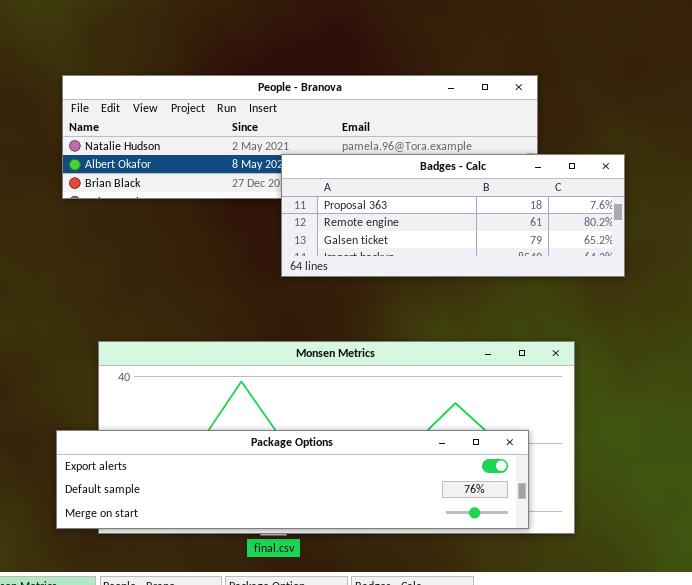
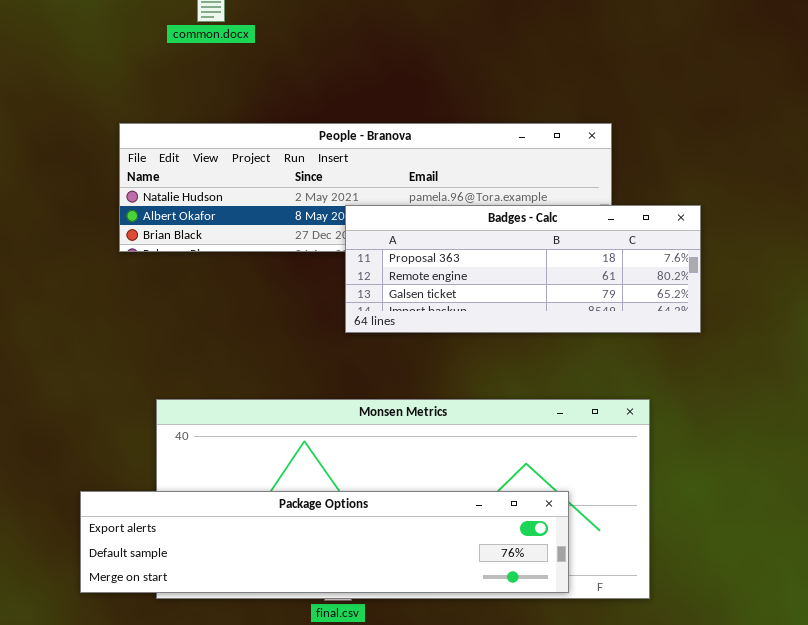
Package Options: [56,430,529,529] -> [80,491,569,593], moved

